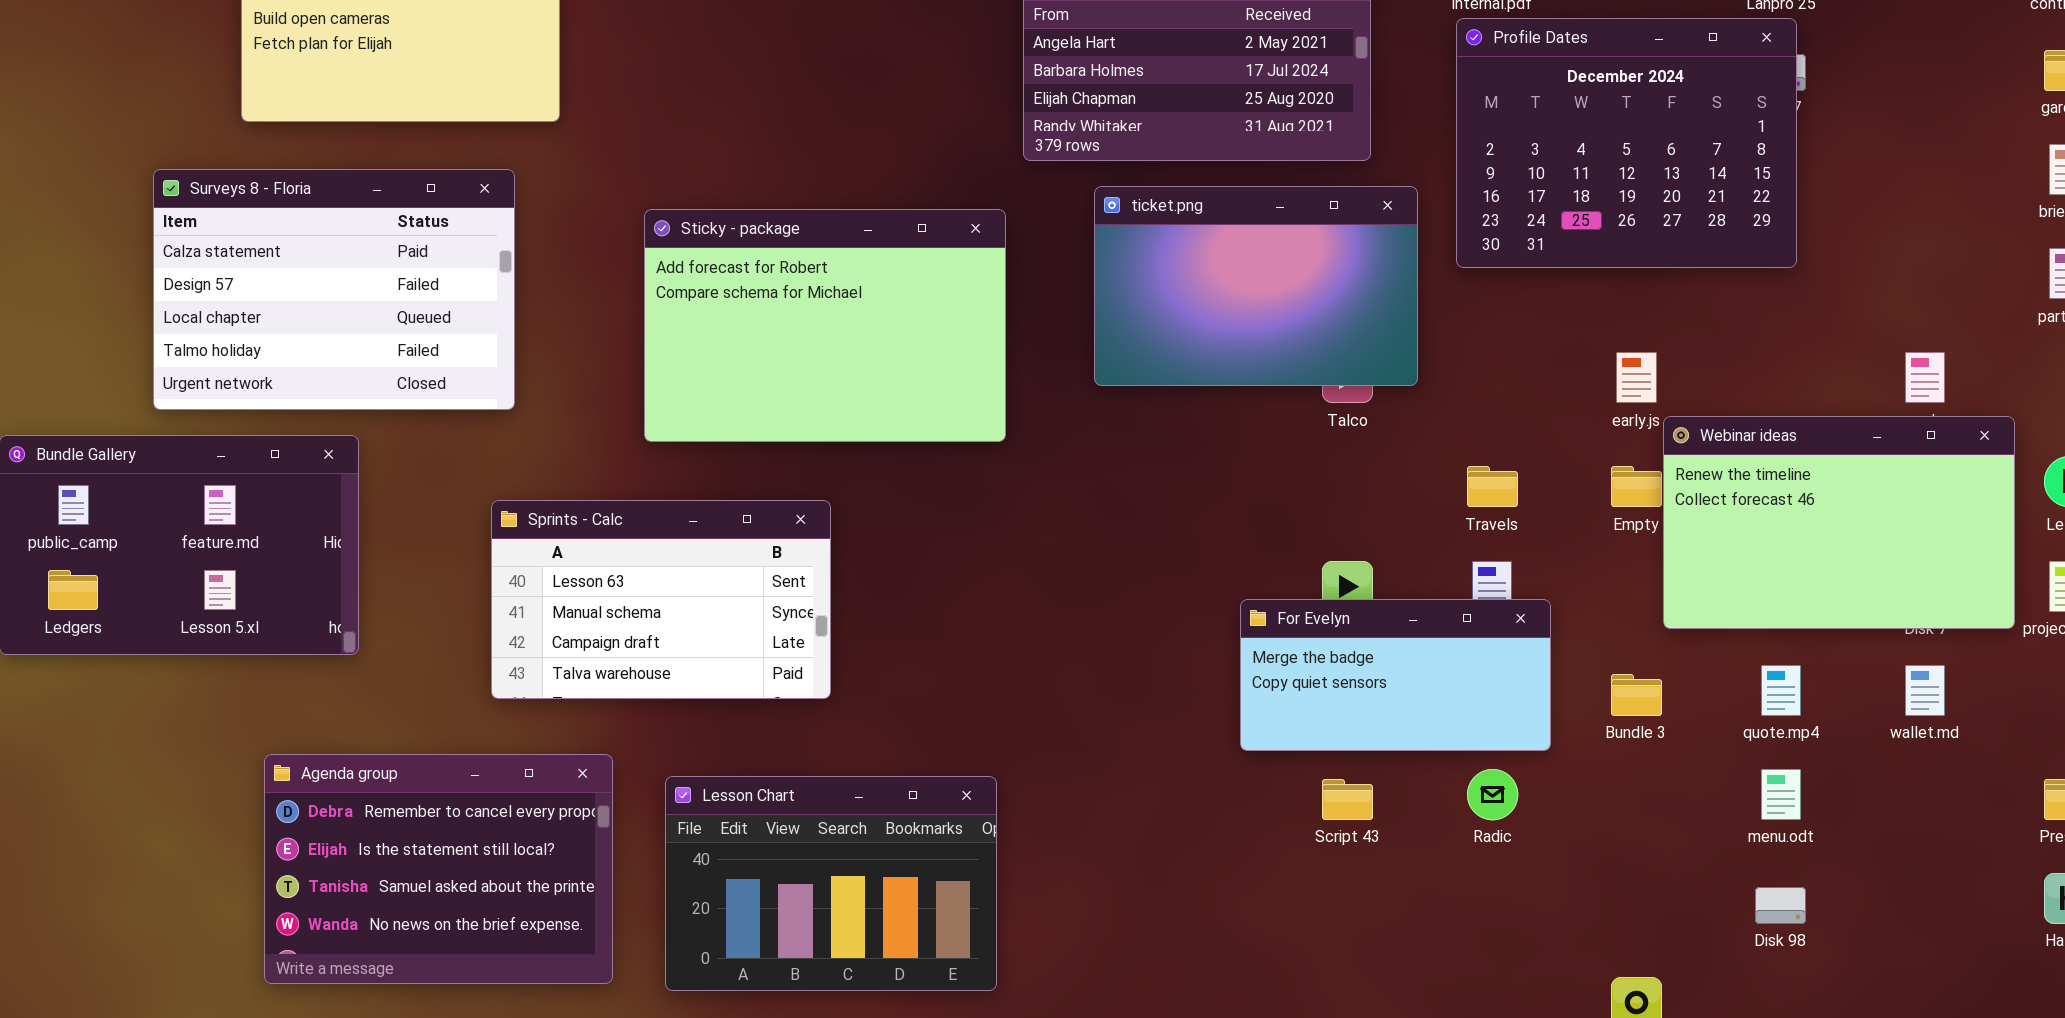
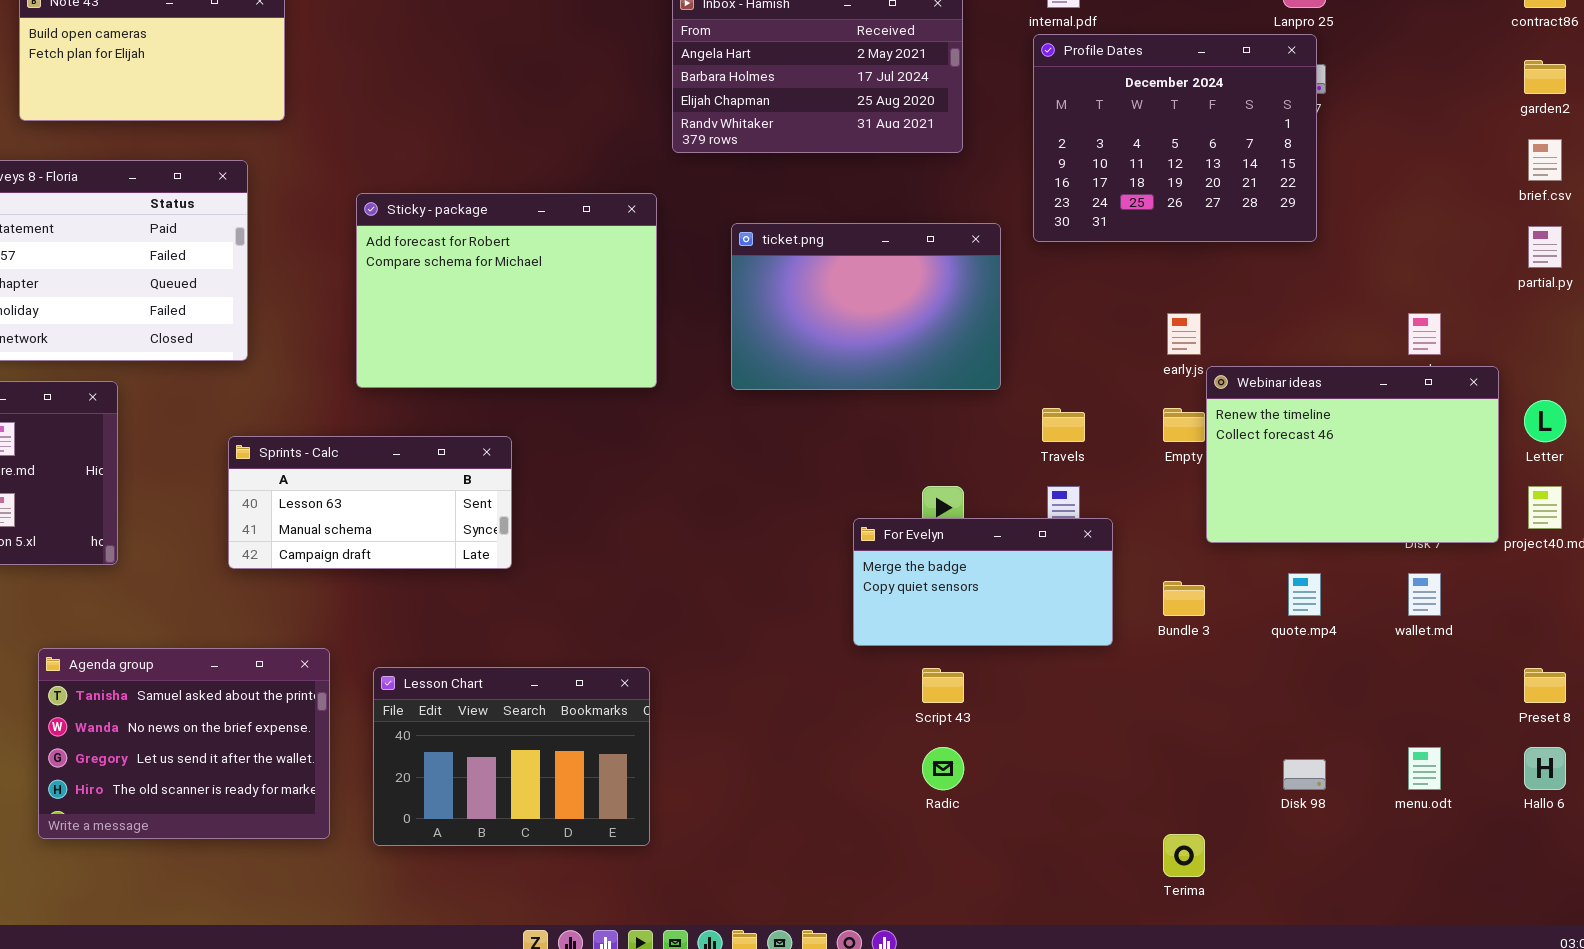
ticket.png: [1094,186,1418,386] -> [731,223,1001,390], moved
Sprints - Calc: [491,500,831,699] -> [228,436,512,569], resized
Agenda group: [264,754,613,984] -> [38,648,330,839], scrolled down 2 rows
Radic: [1467,769,1518,820] -> [922,747,964,790], moved
menu.odt: [1761,769,1801,820] -> [1408,747,1441,790], moved

